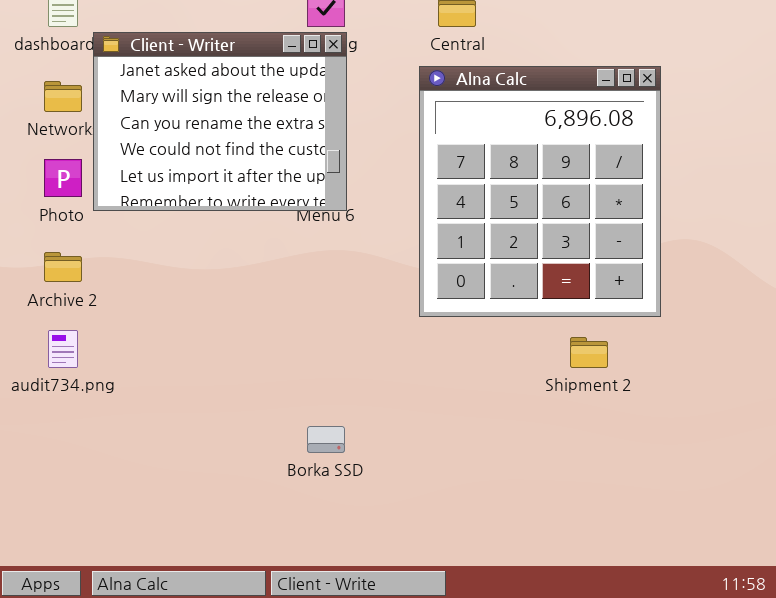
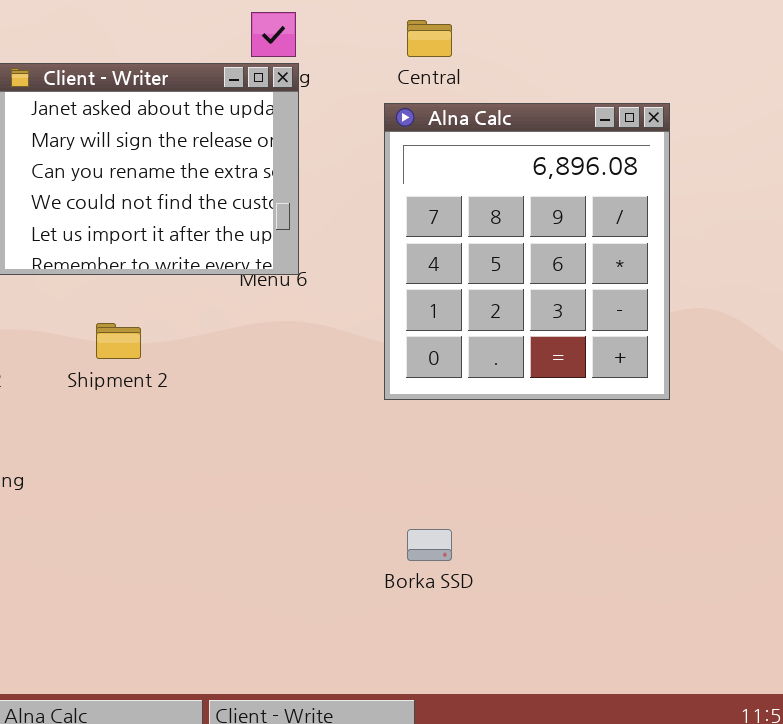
Shipment 2: [570,337,608,368] -> [96,323,141,359], moved
Borka SSD: [307,426,345,453] -> [407,529,452,561], moved

